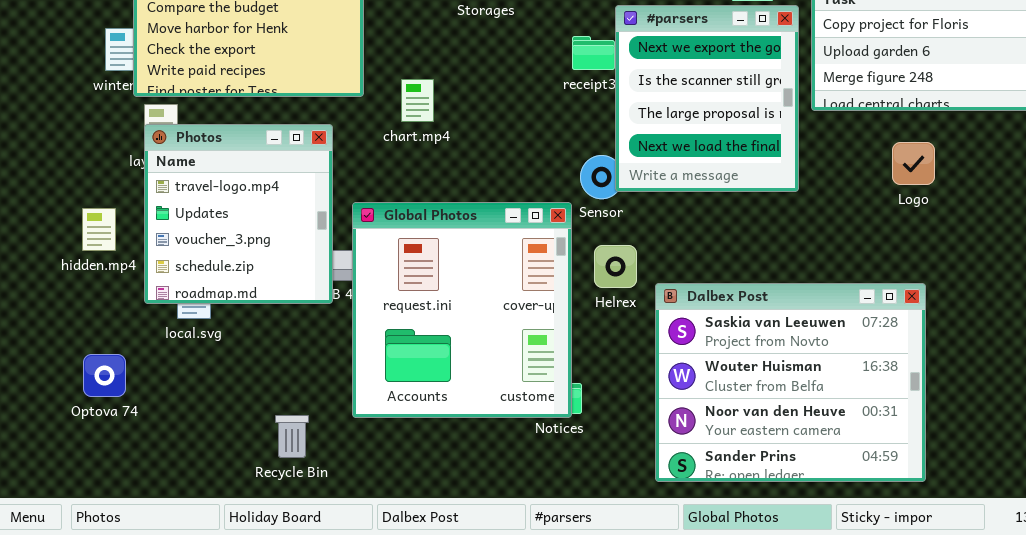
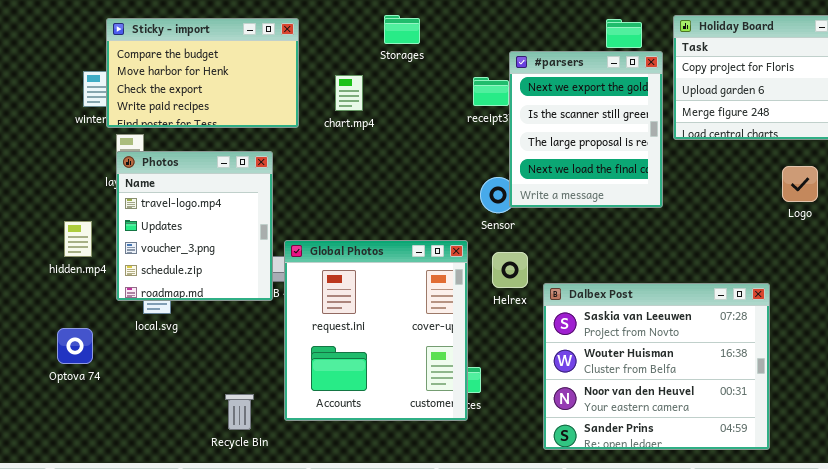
chart.mp4: [401,79,434,122] -> [335,75,363,111], moved
Logo: [892,142,935,185] -> [782,166,818,202], moved
Global Photos: [352,202,572,418] -> [284,240,468,421], moved
Optova 74: [83,354,126,397] -> [57,328,93,364], moved

